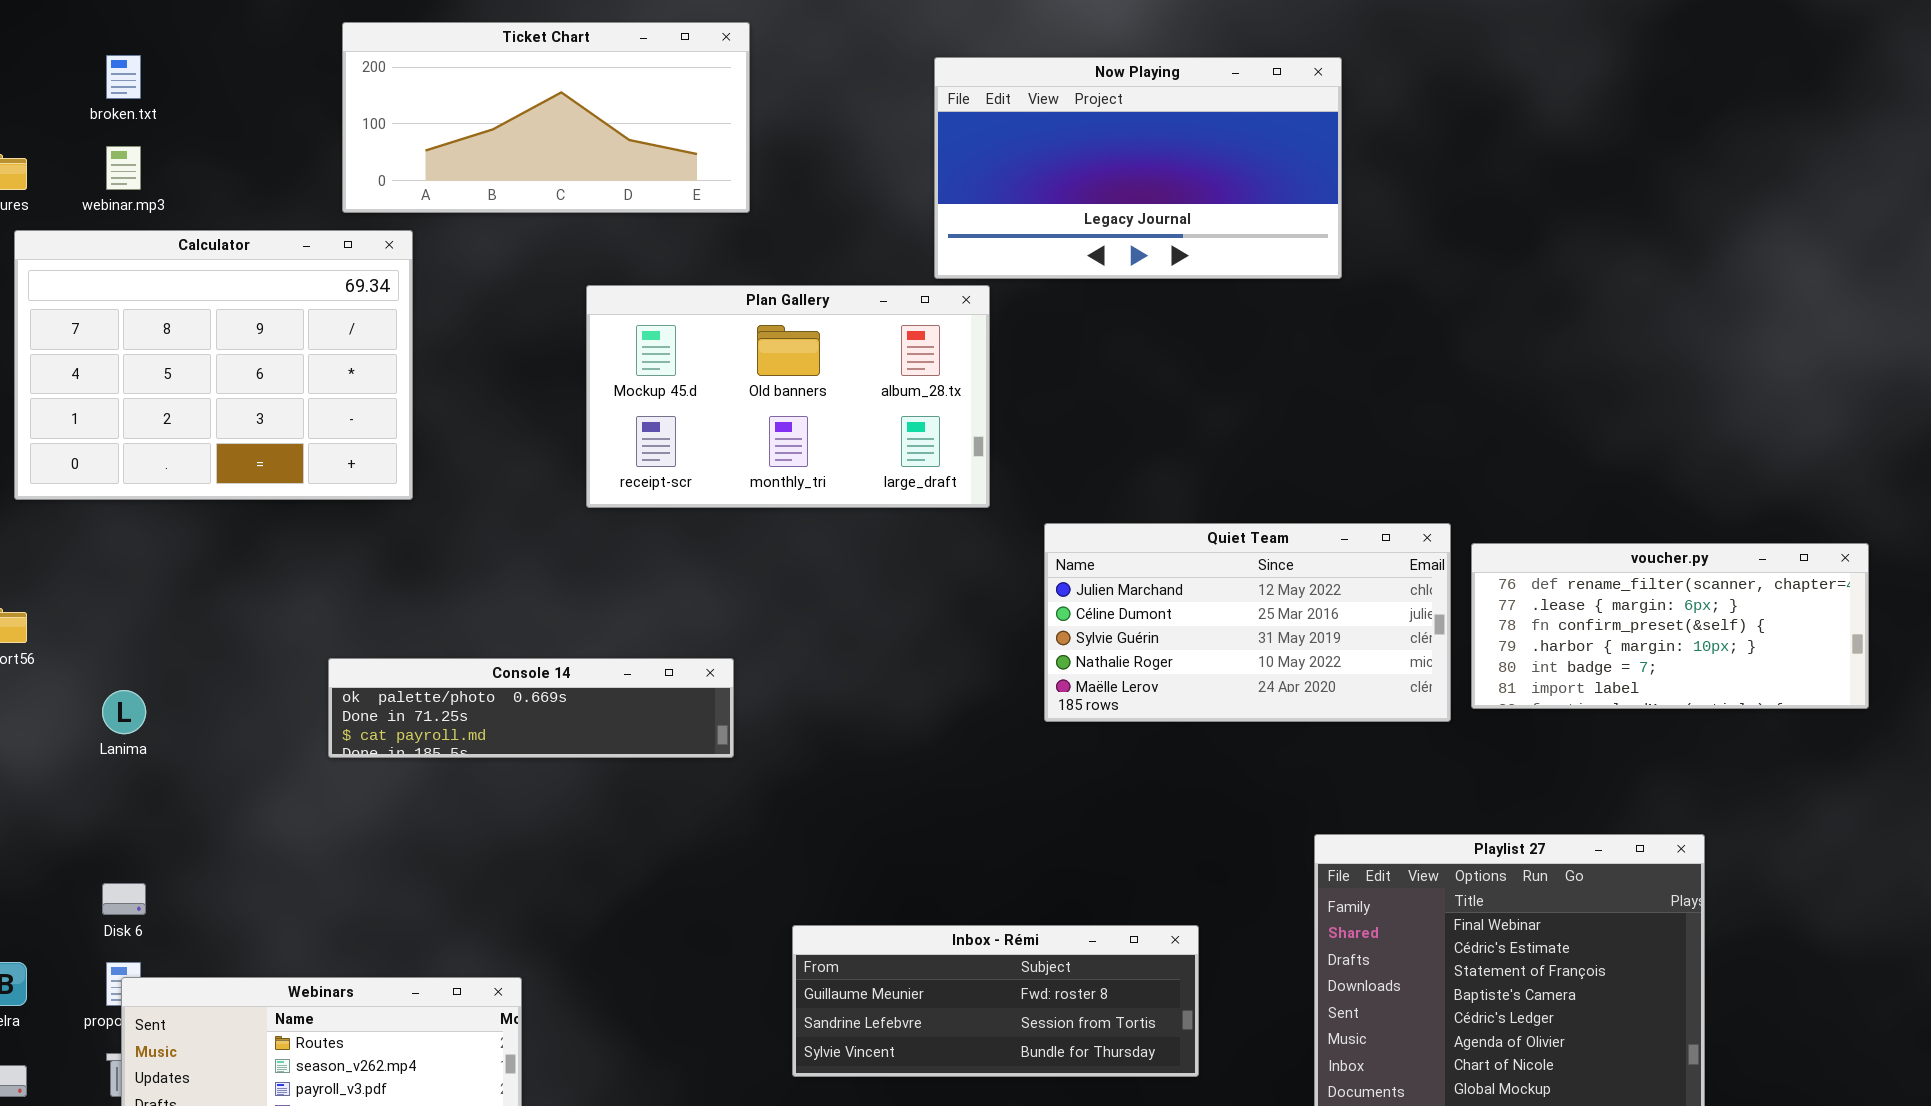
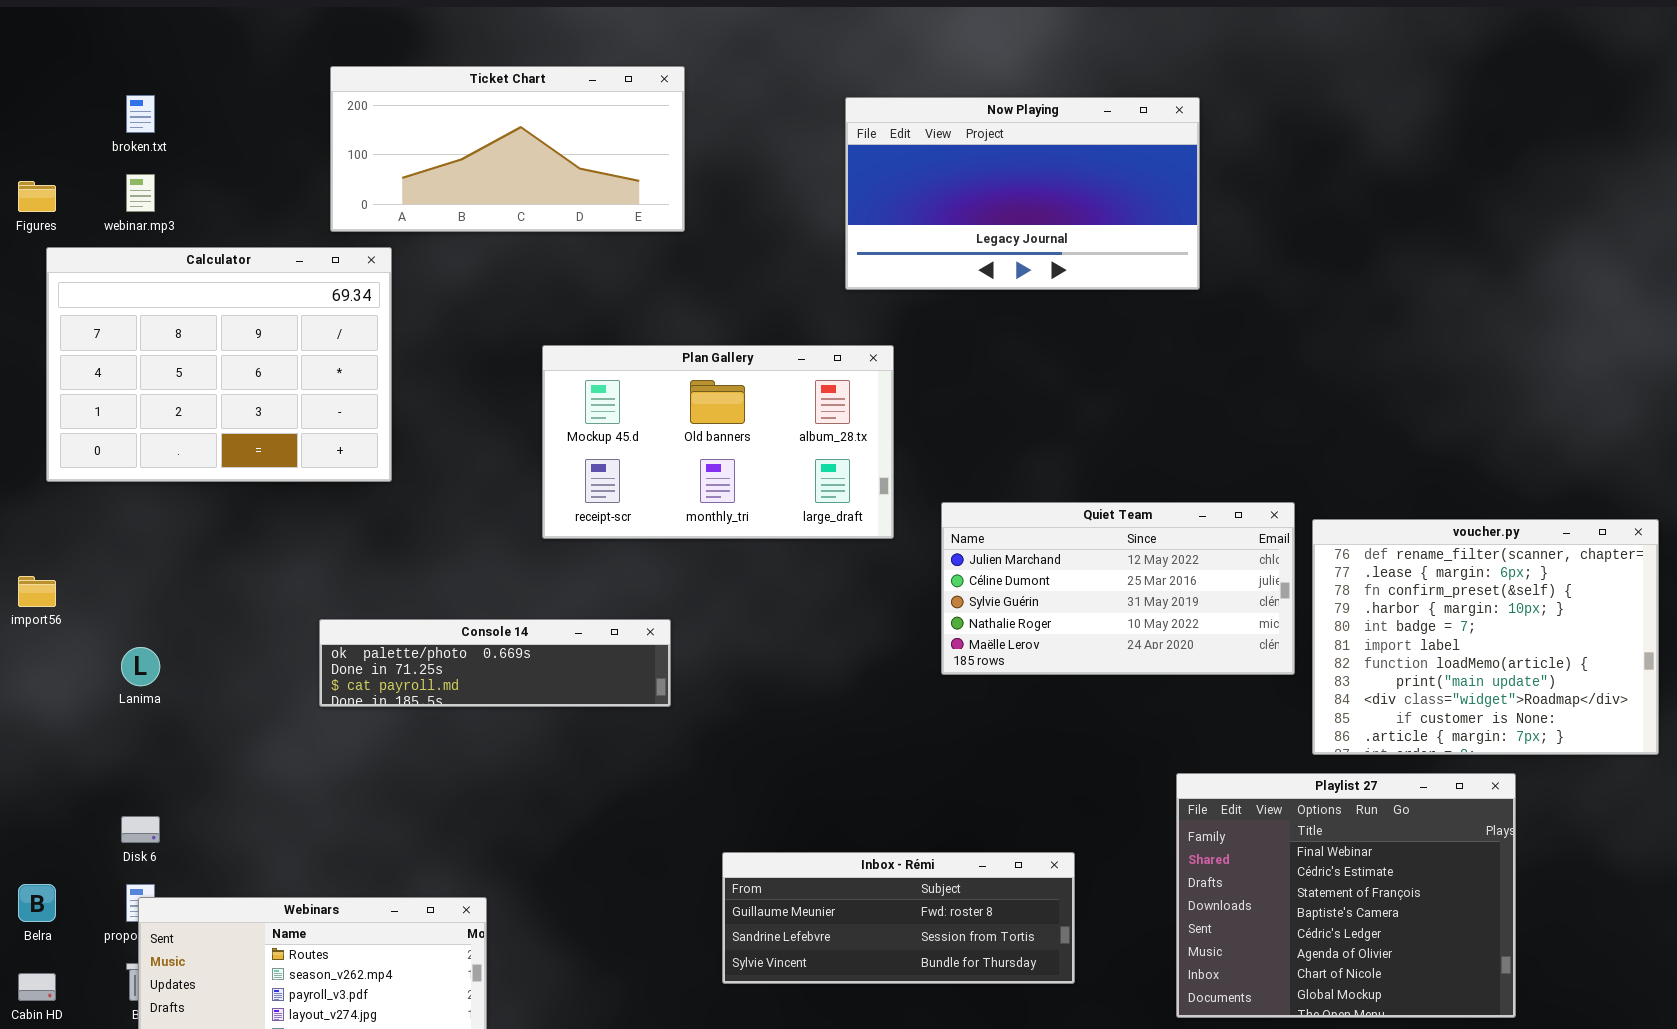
Plan Gallery: [586,285,990,508] -> [542,345,894,539], moved
voucher.py: [1471,543,1869,709] -> [1312,519,1659,755], resized

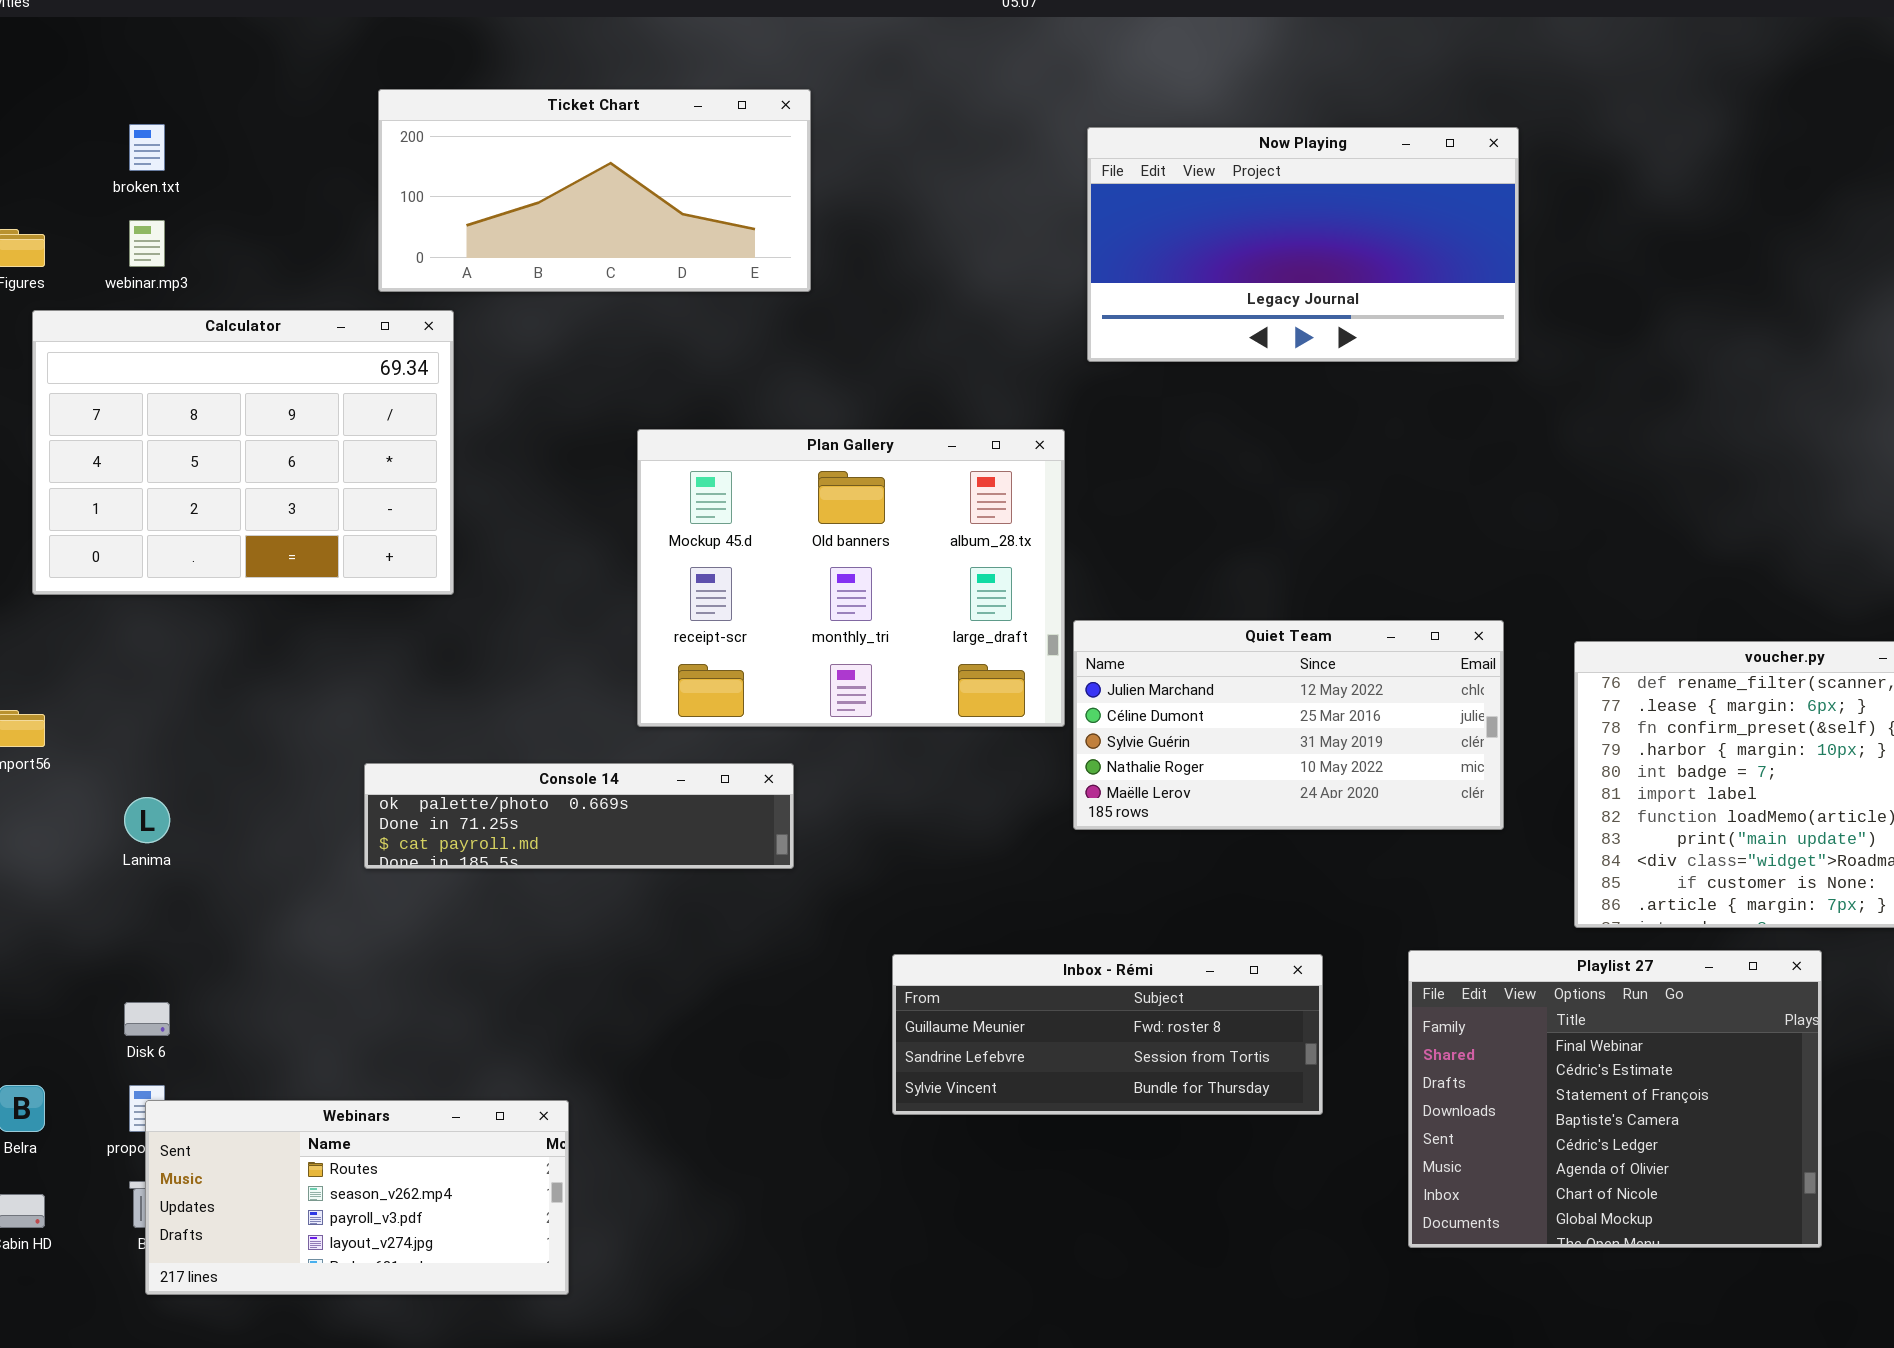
Now Playing: [845,97,1200,290] -> [1087,127,1519,362], moved
Plan Gallery: [542,345,894,539] -> [637,429,1065,727], resized
Quiet Team: [941,502,1295,675] -> [1073,620,1504,830], moved
Inbox - Rémi: [722,852,1075,984] -> [892,954,1323,1115], moved

